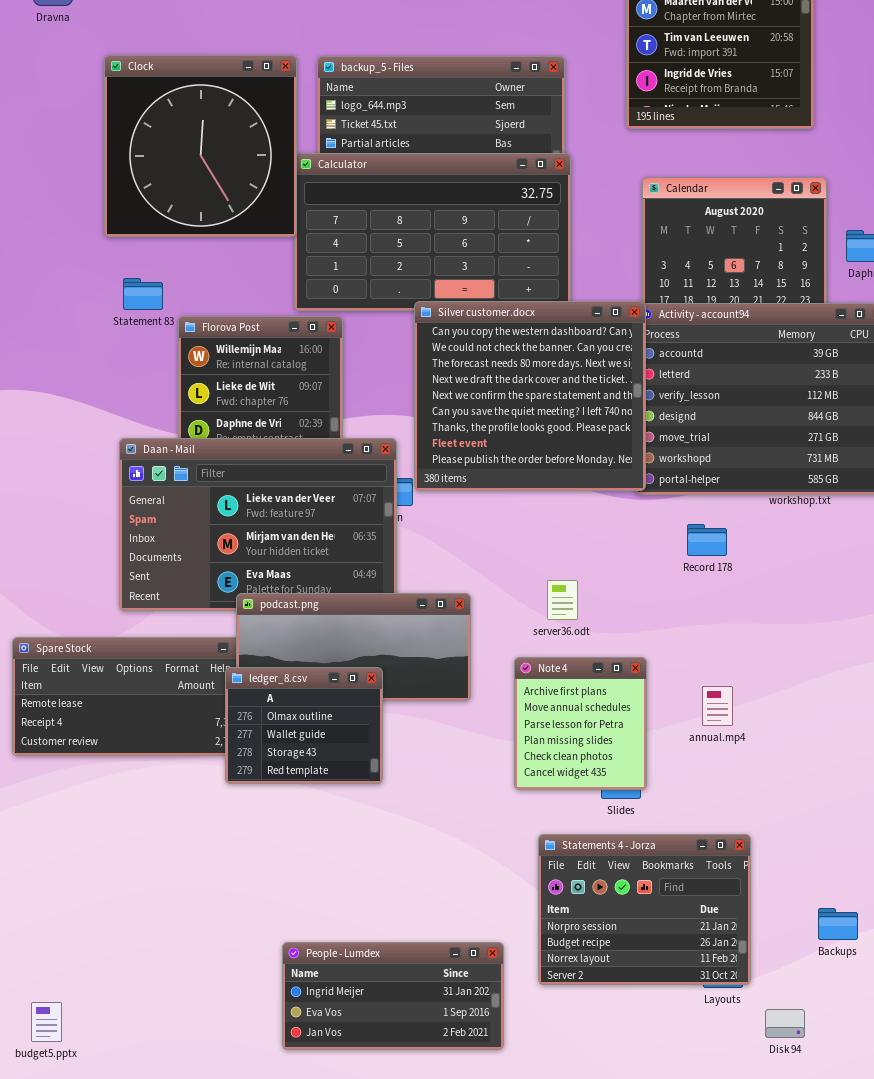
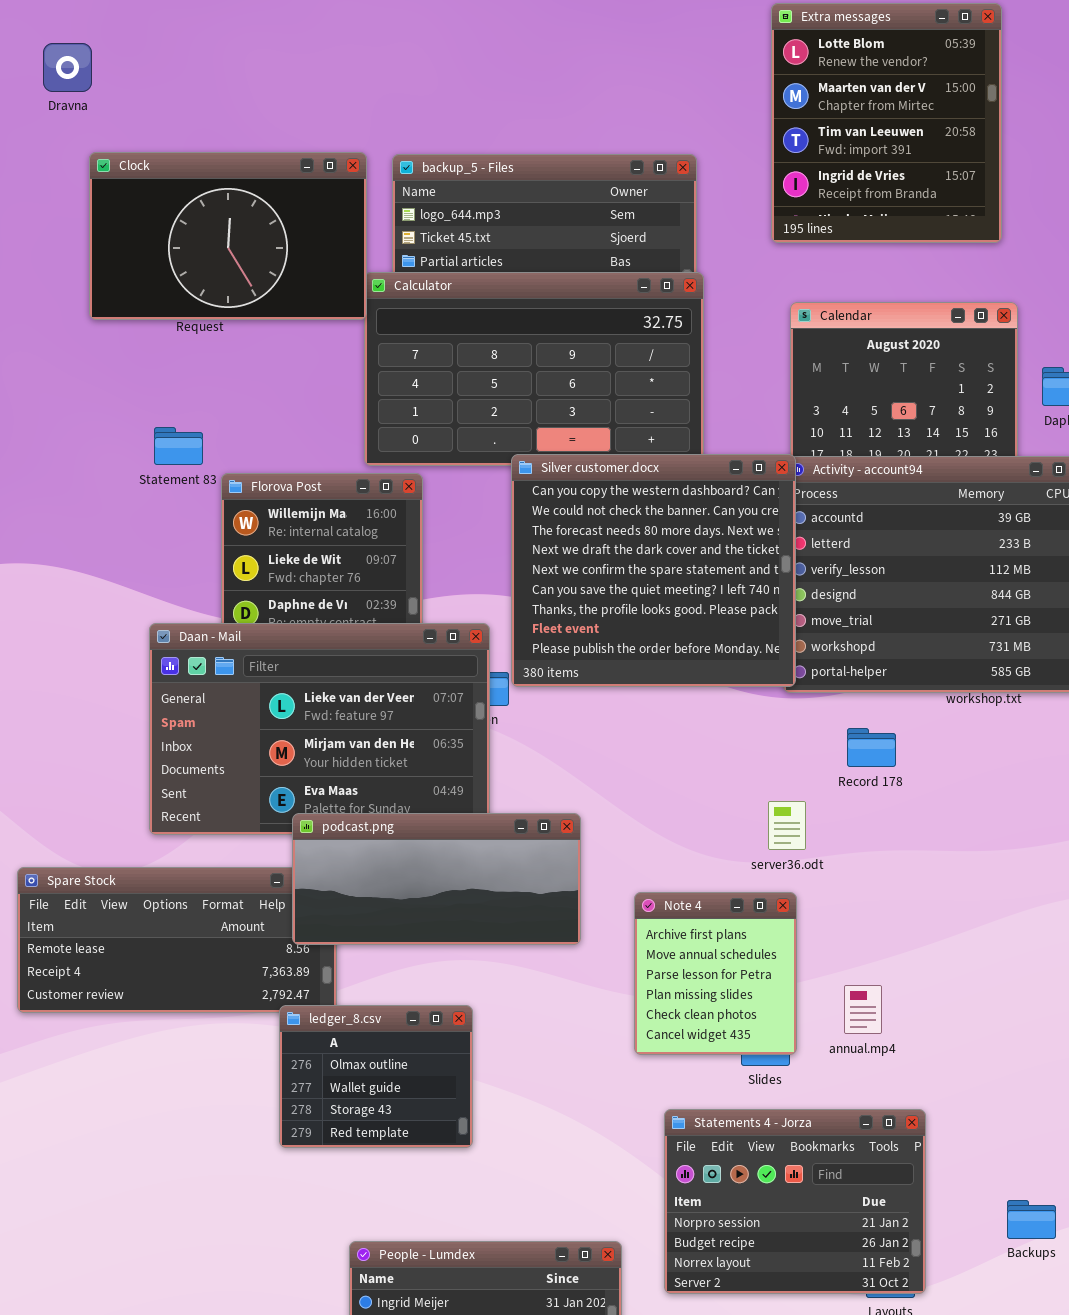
Clock: [104,55,297,237] -> [89,152,367,320], resized
server36.odt: [547,580,578,620] -> [768,801,806,850], moved
ledger_8.csv: [225,667,383,784] -> [279,1005,473,1148], moved
annual.mp4: [702,686,733,726] -> [844,985,882,1034], moved

